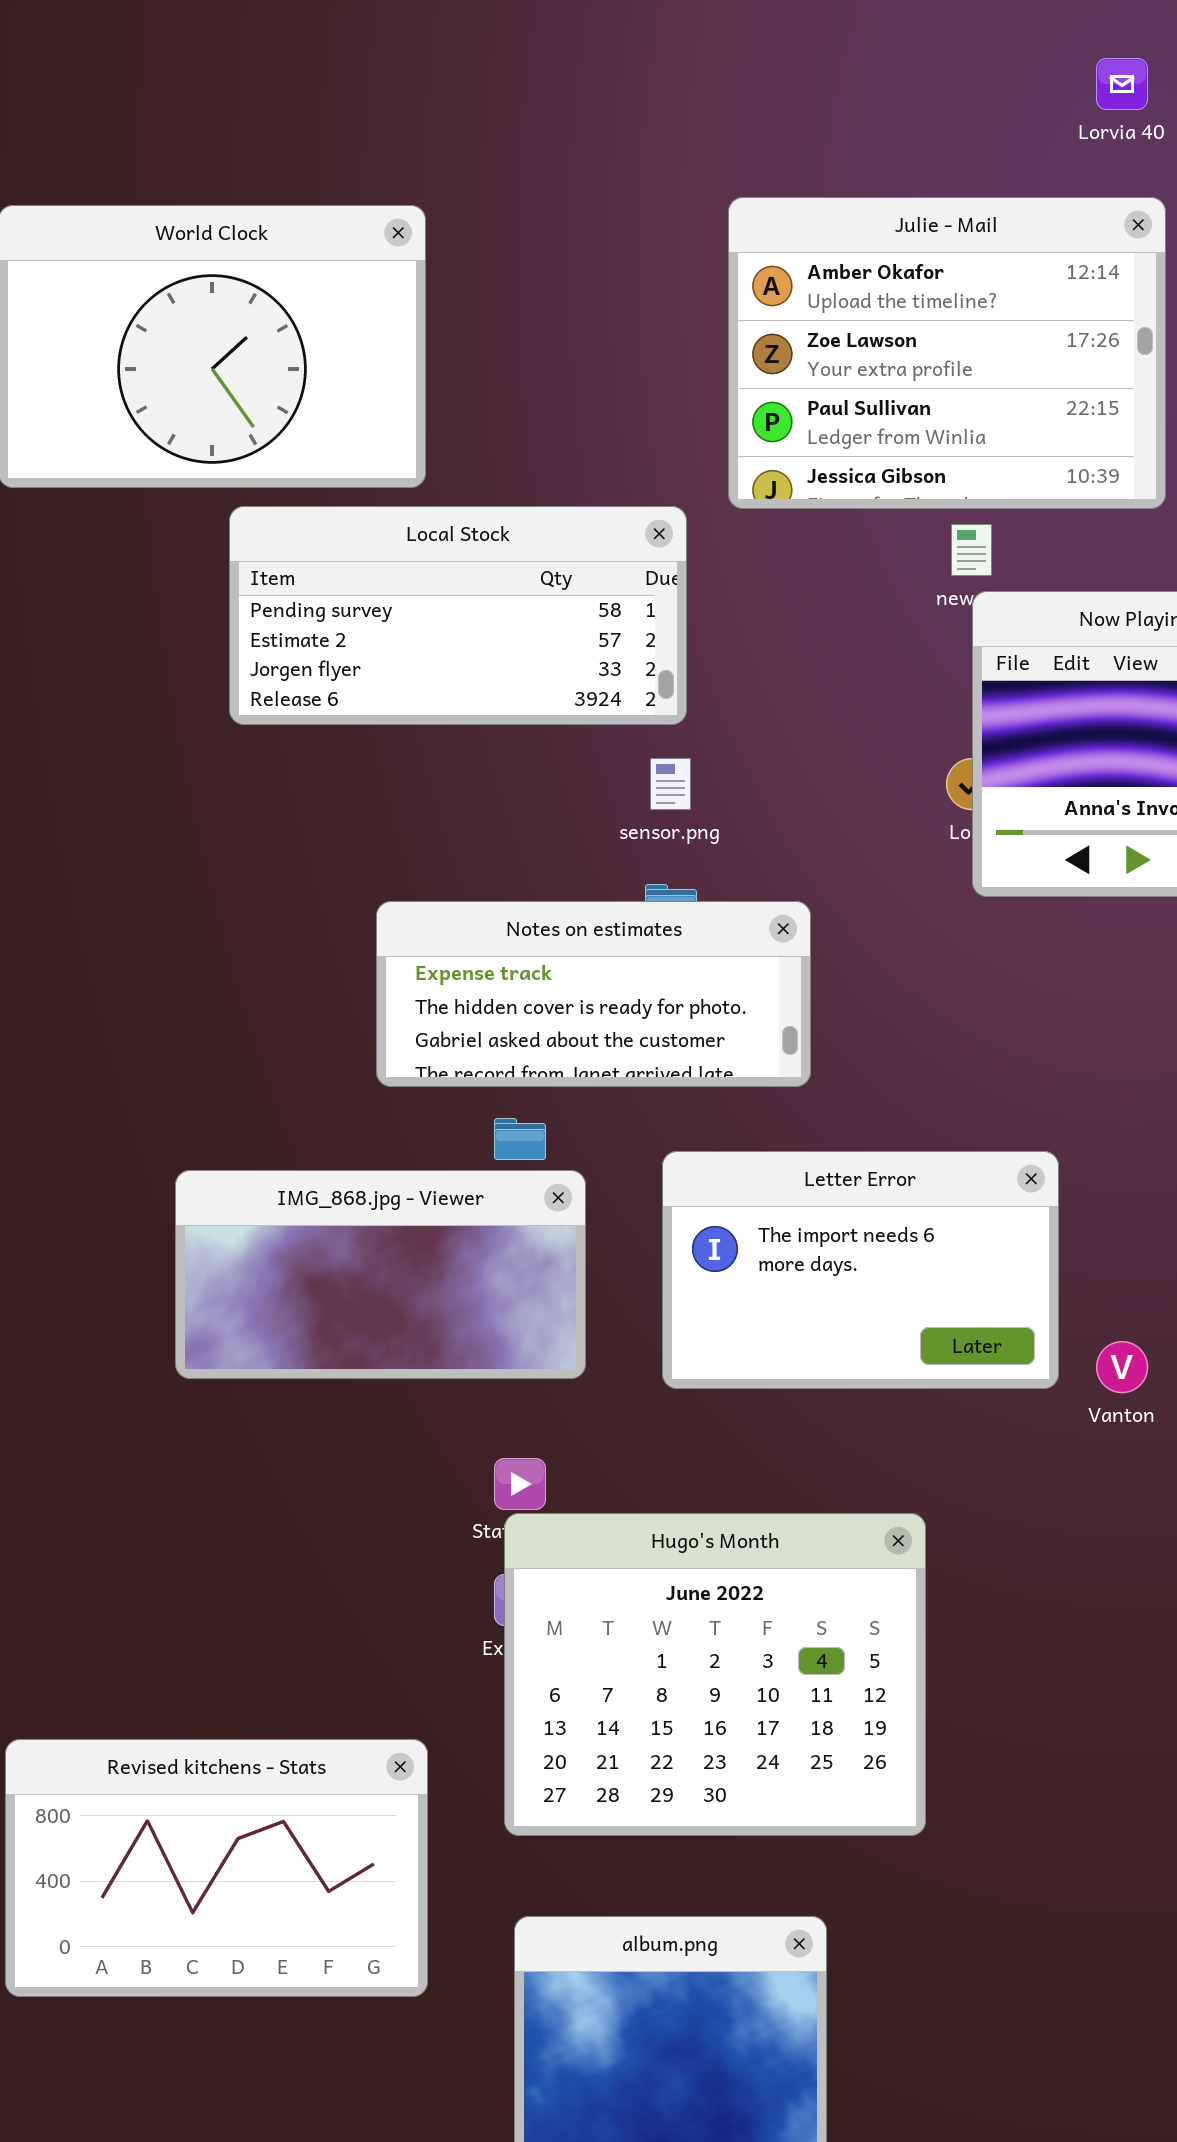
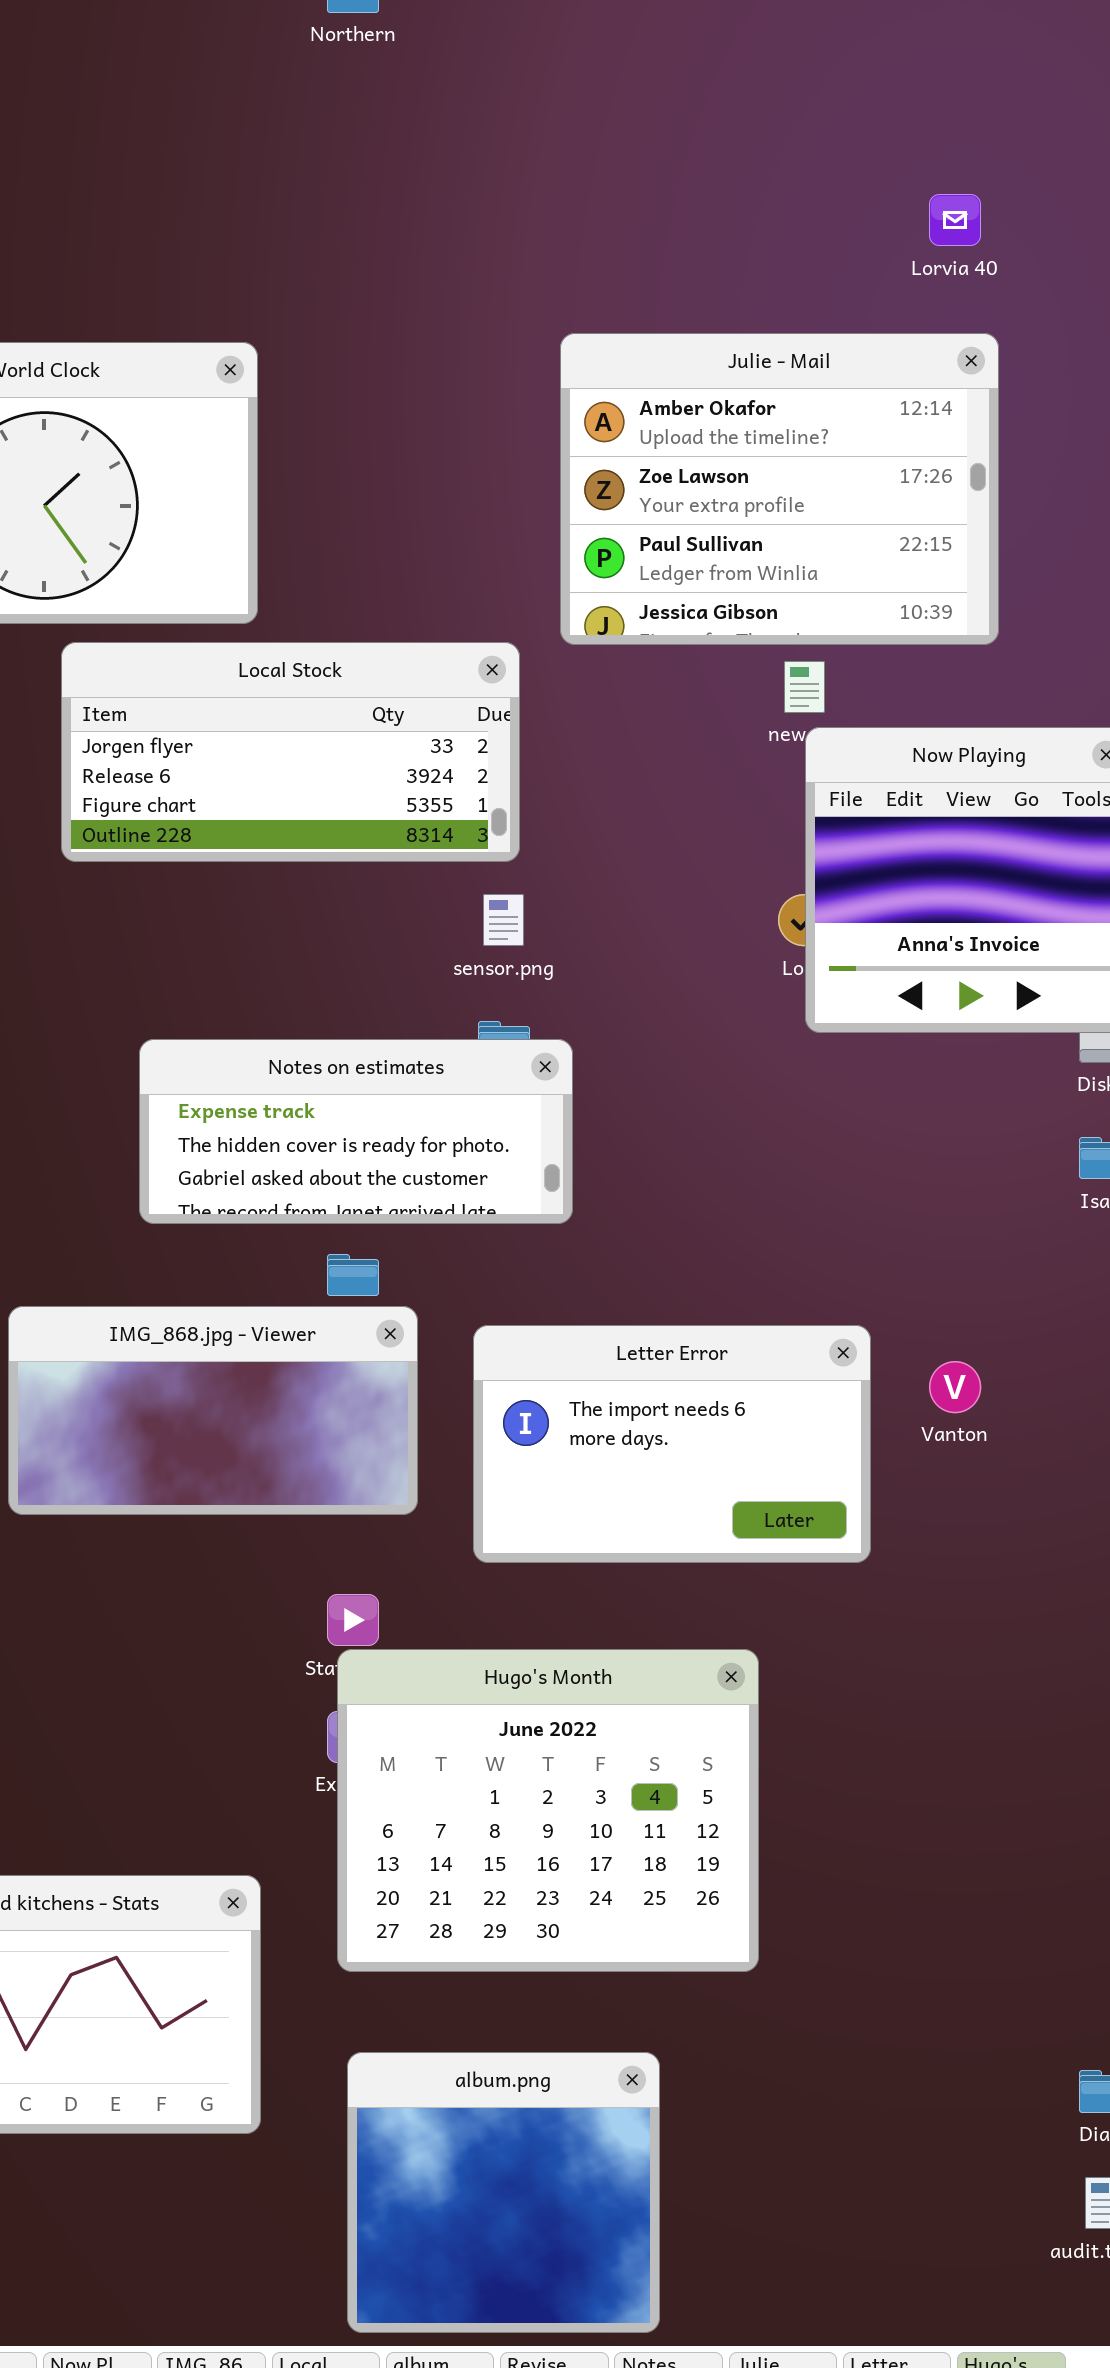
Local Stock: [229,506,687,725] -> [61,642,520,862], scrolled down 2 rows
Notes on estimates: [376,901,811,1087] -> [139,1039,573,1224], moved
Letter Error: [662,1151,1059,1389] -> [473,1325,871,1563], moved
Vanton: [1096,1341,1148,1393] -> [929,1361,981,1413], moved

